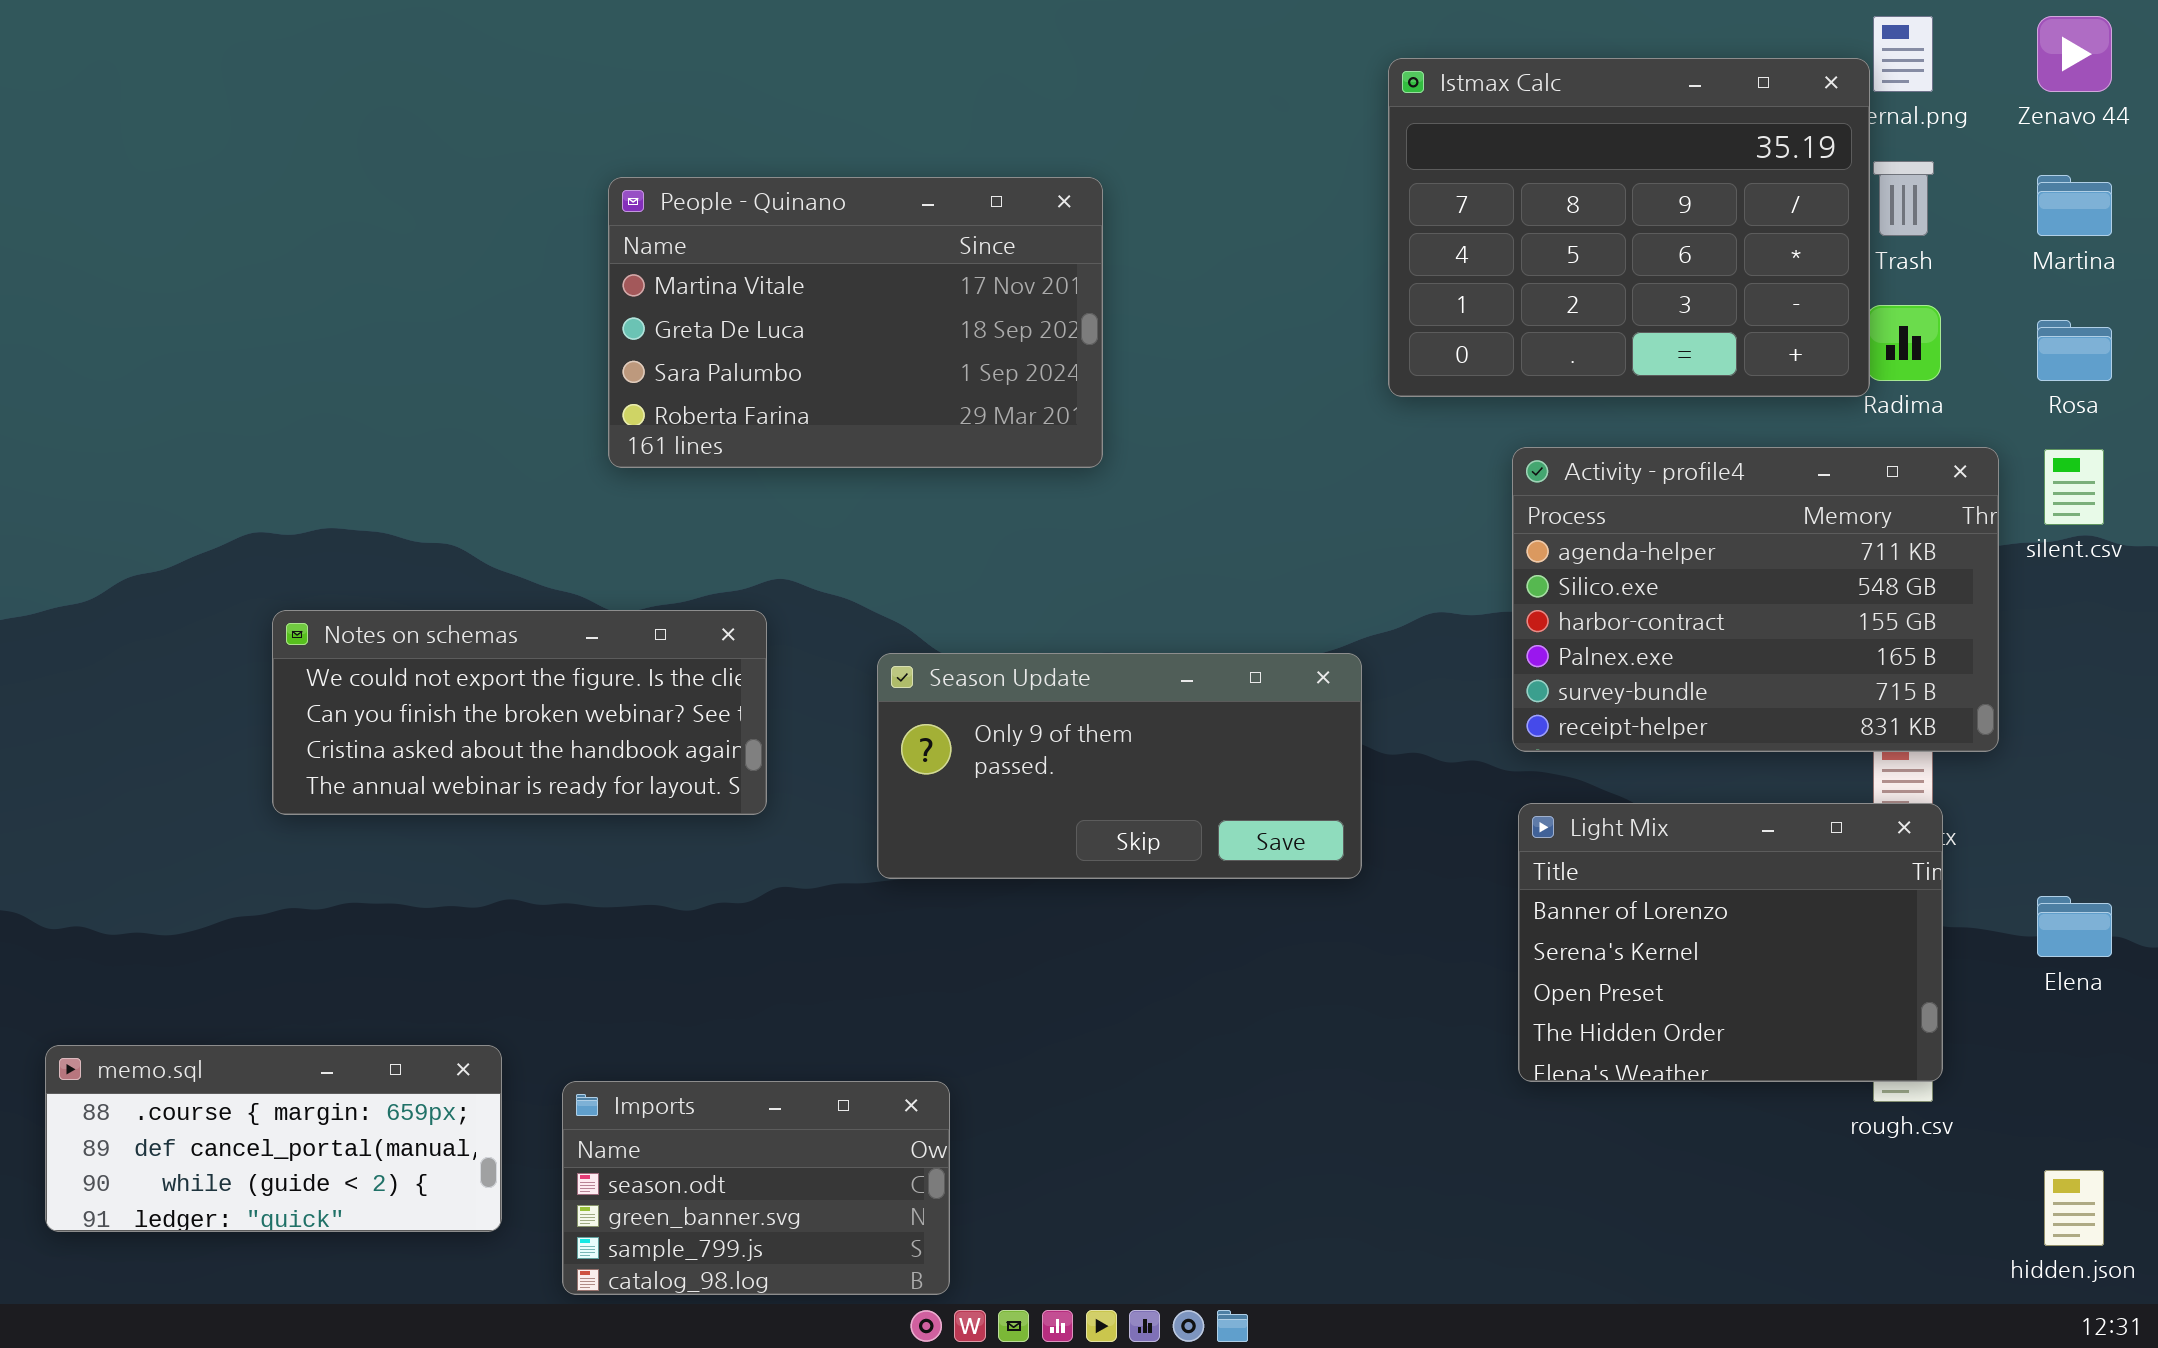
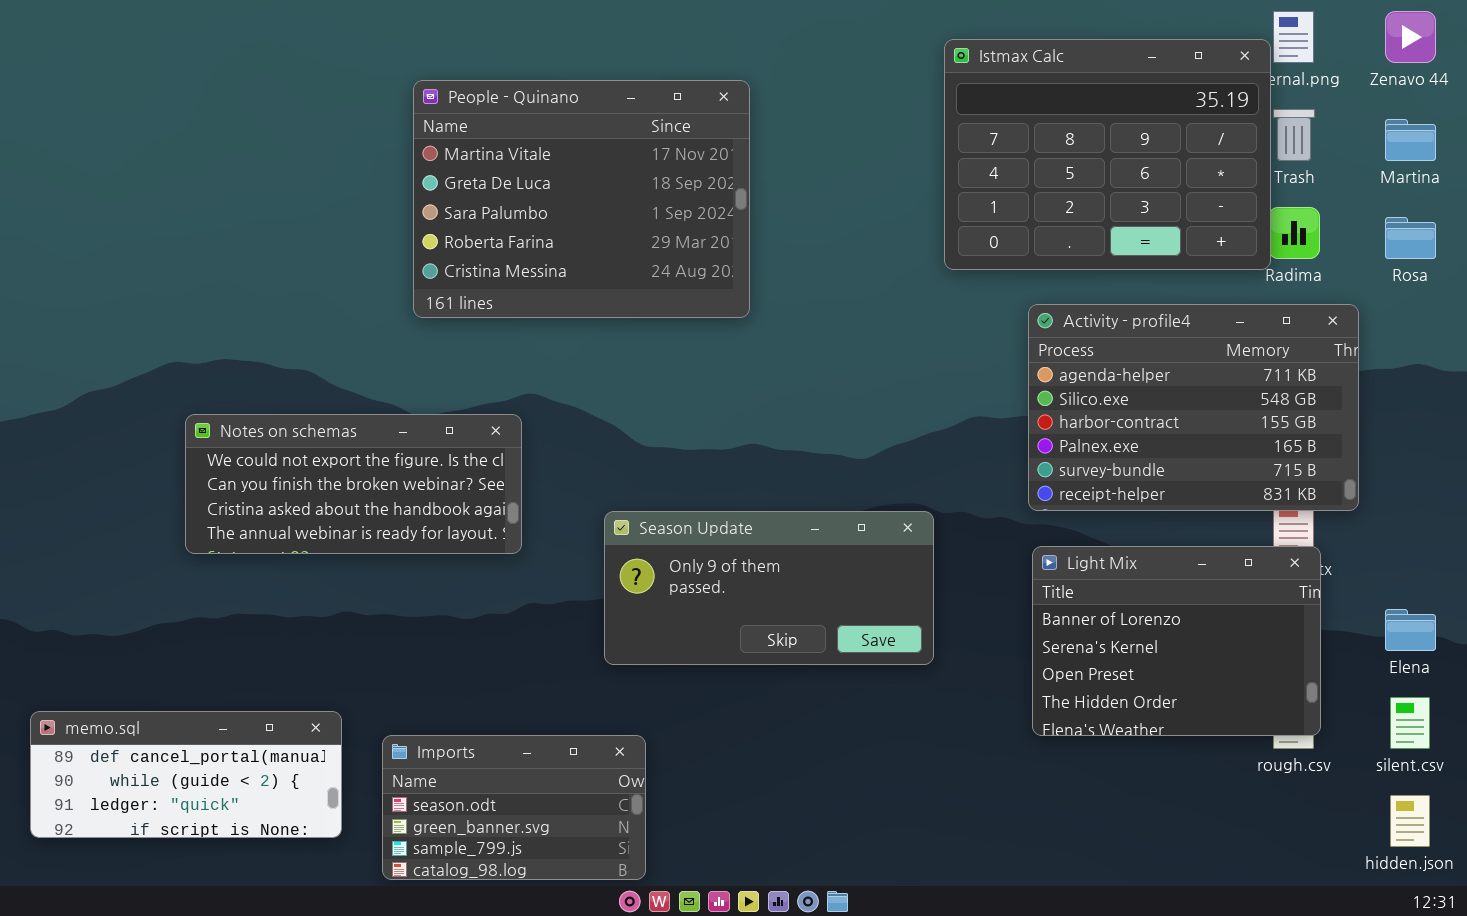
People - Quinano: [608,177,1103,468] -> [413,80,750,318], resized
silent.csv: [2044,449,2104,525] -> [1390,697,1430,749], moved
Season Update: [877,653,1362,879] -> [604,511,934,665], moved
memo.sql: [45,1045,502,1232] -> [30,711,342,838], scrolled down 1 row

